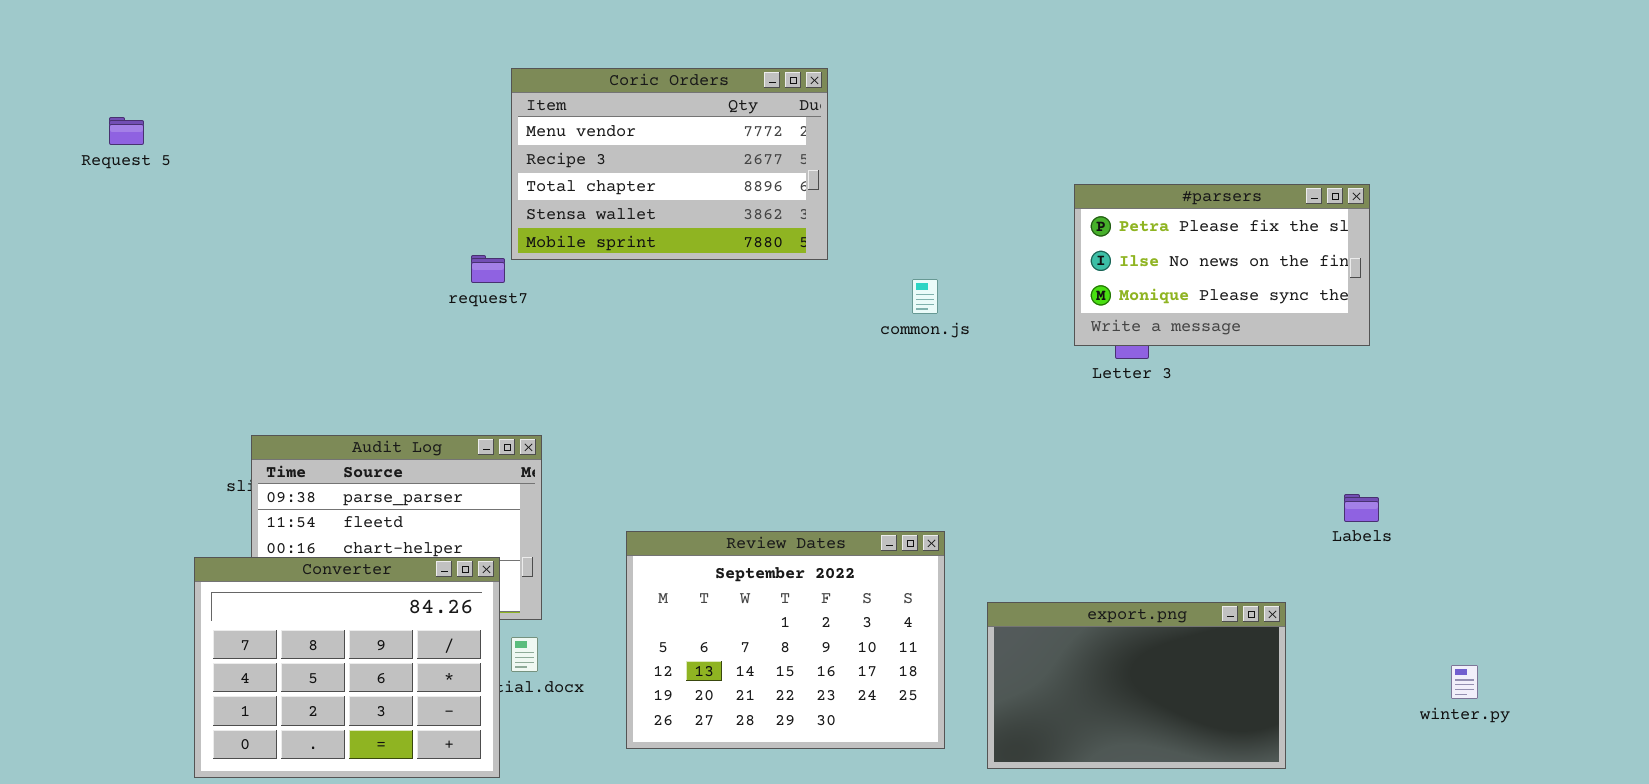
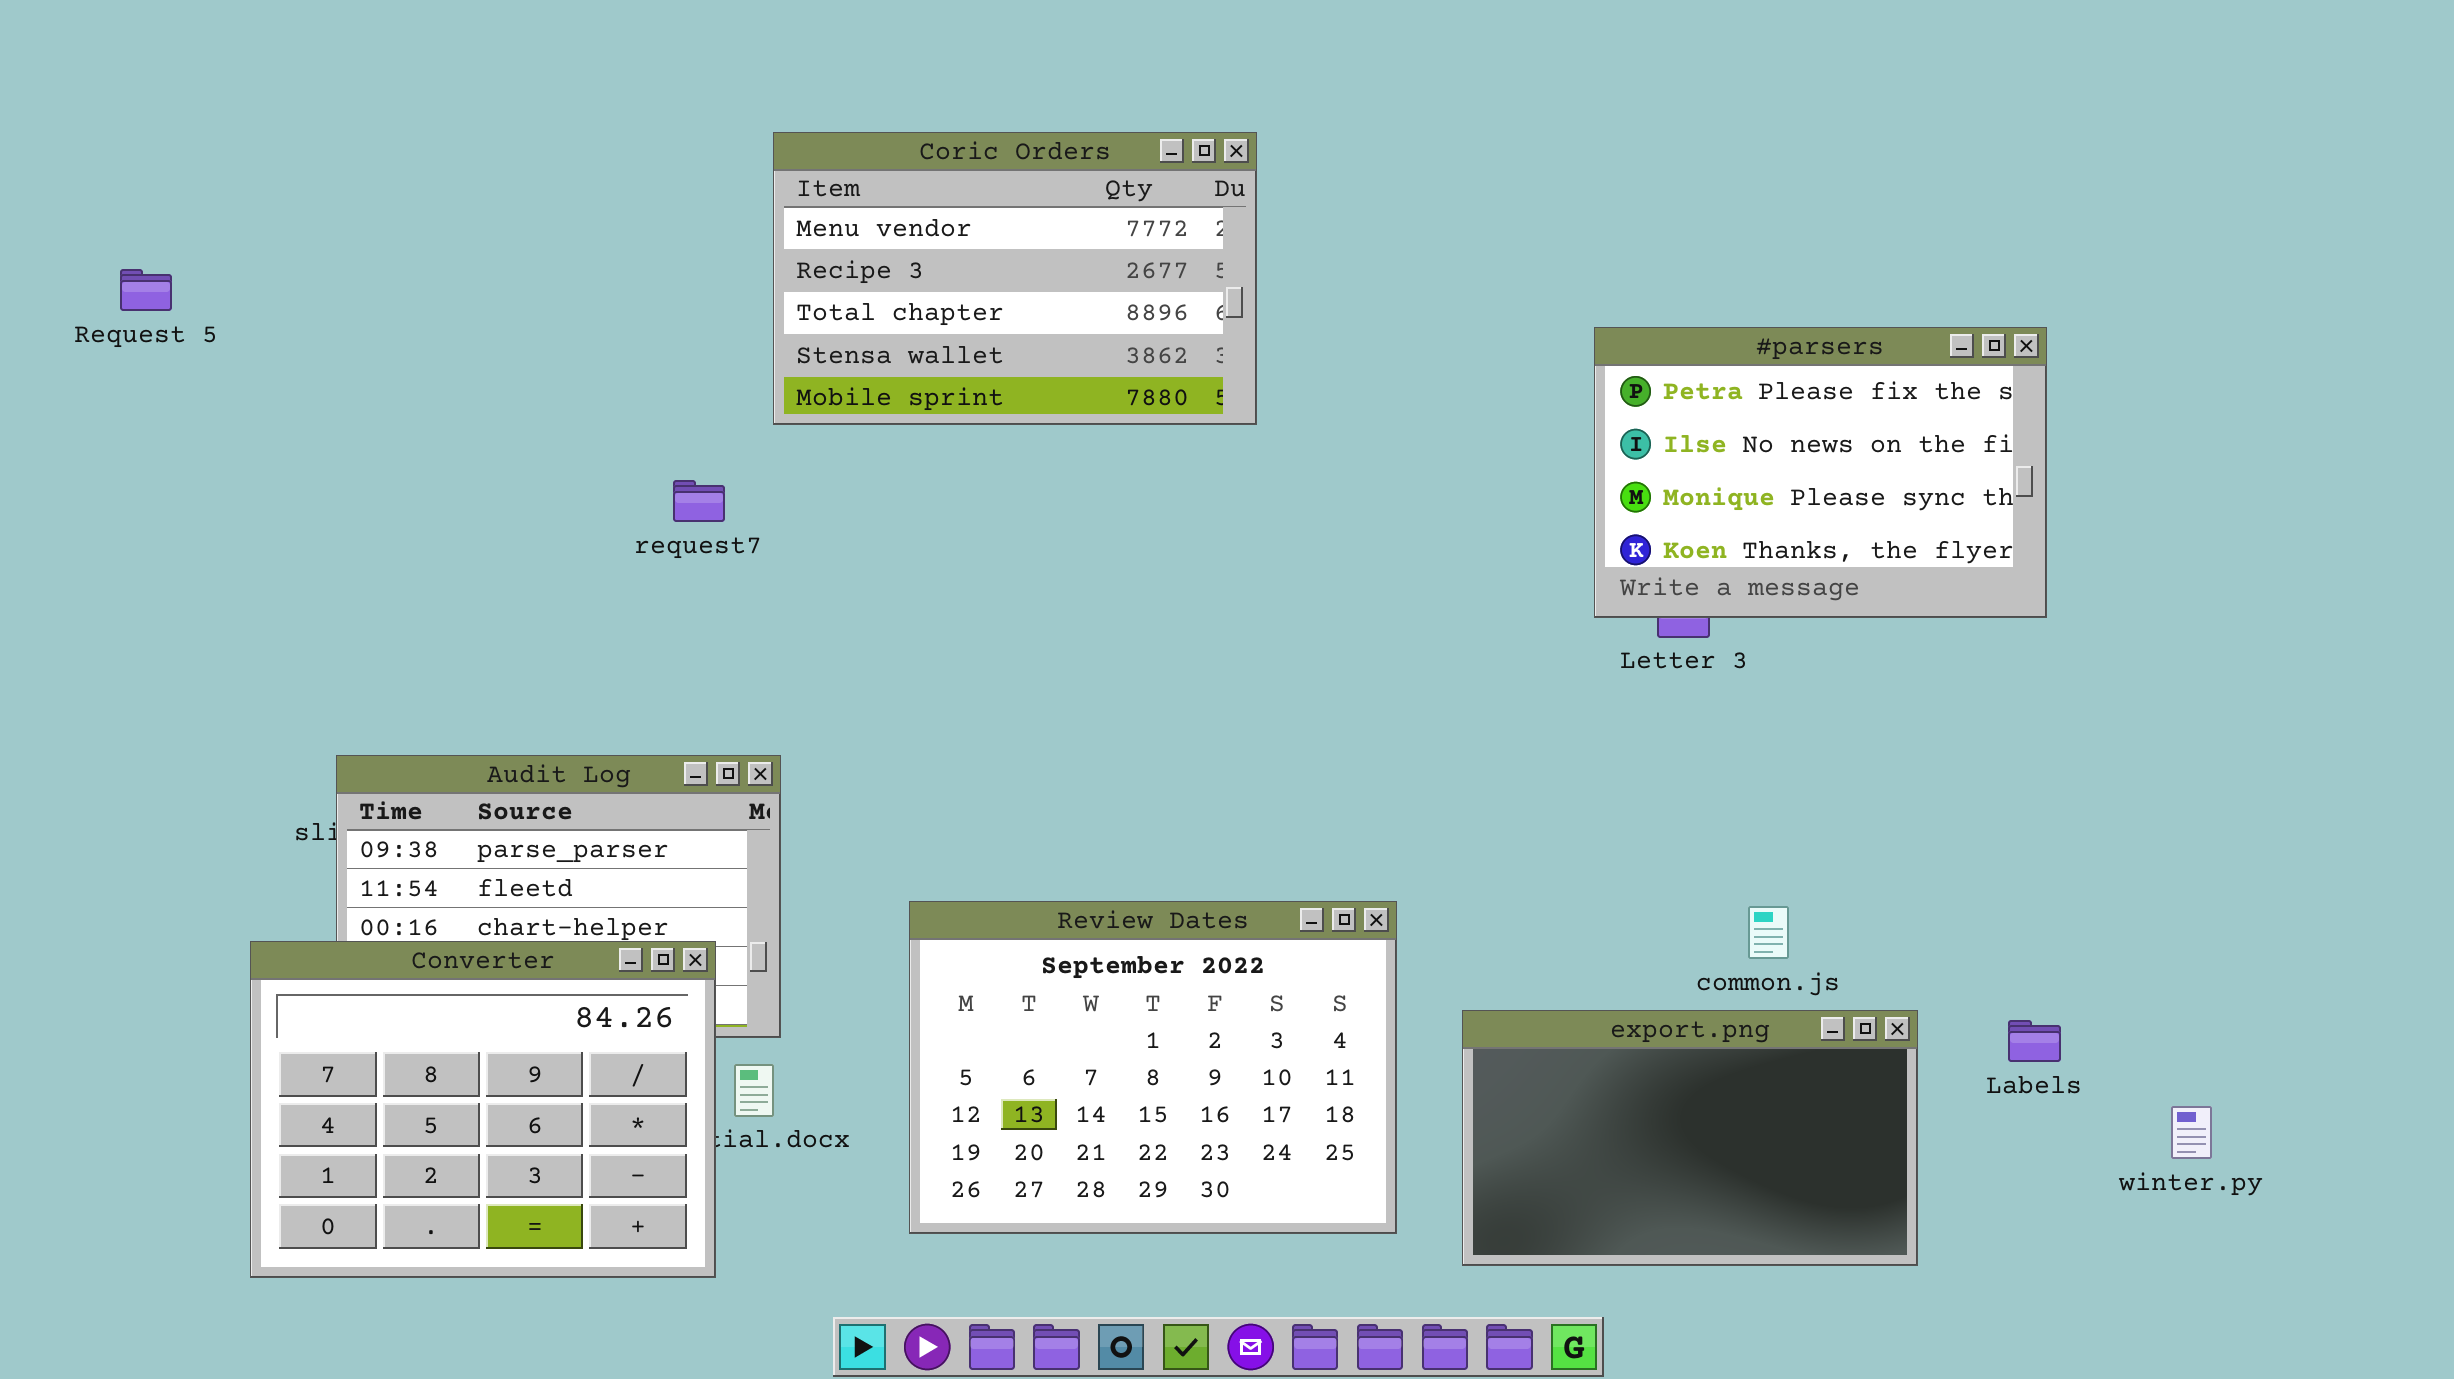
Coric Orders: [511,68,828,260] -> [773,132,1257,425], moved
#parsers: [1074,184,1370,346] -> [1594,327,2047,618], resized
common.js: [912,279,938,314] -> [1748,906,1789,959], moved
Labels: [1344,494,1379,522] -> [2008,1020,2061,1062], moved

